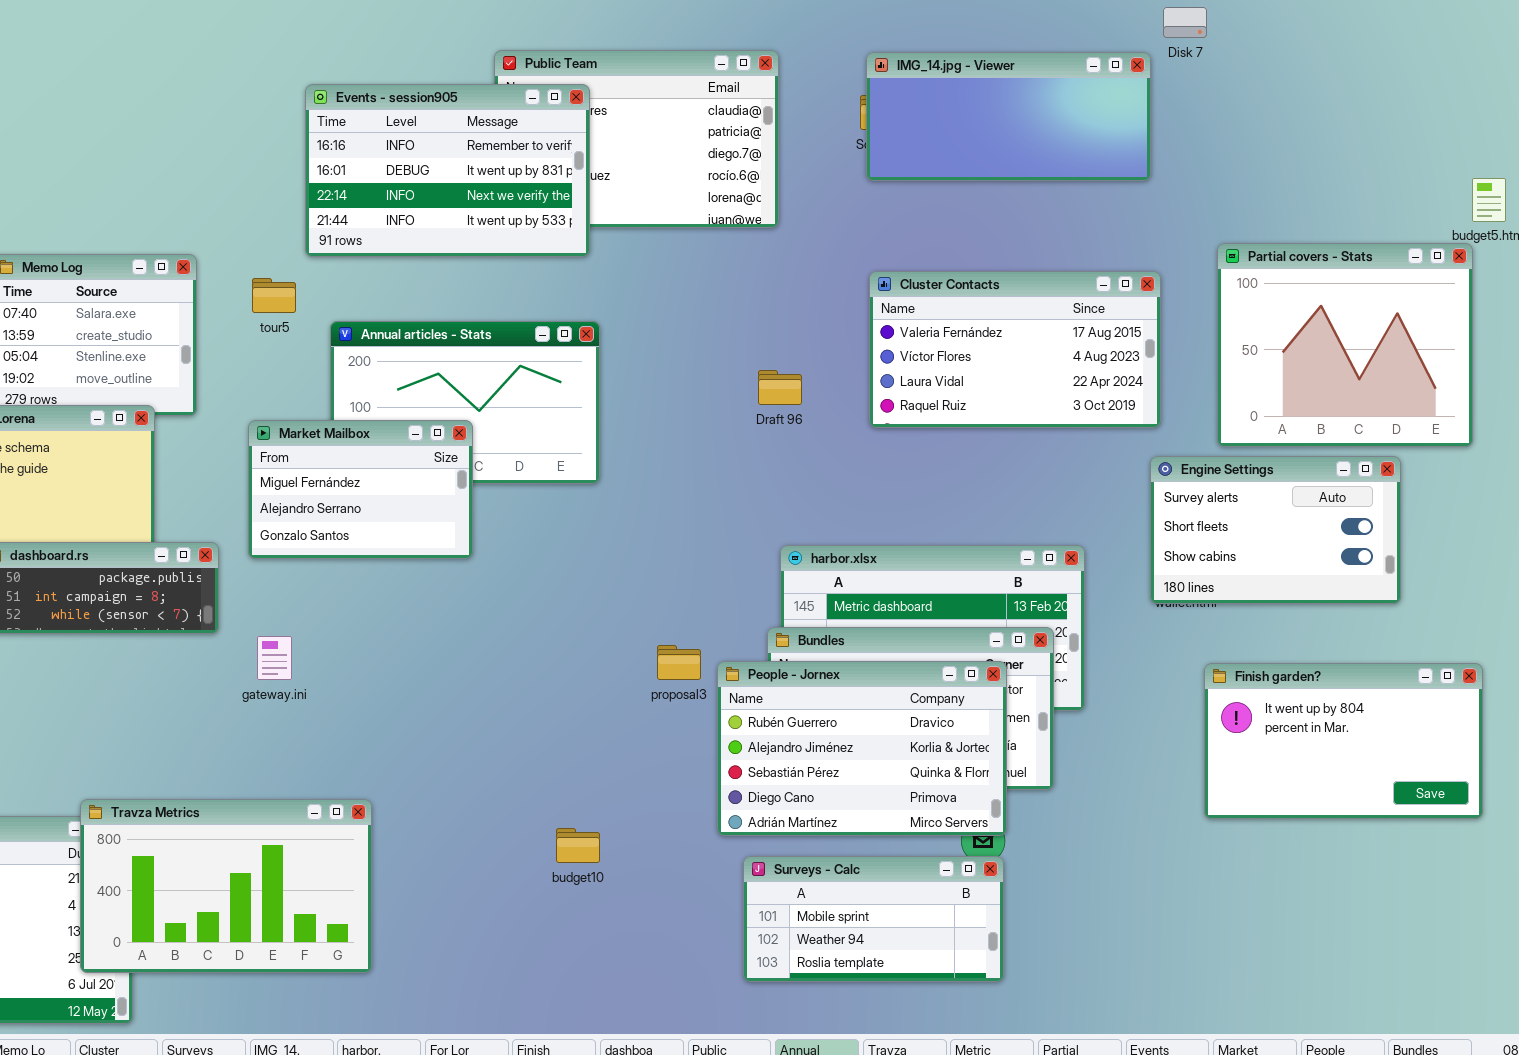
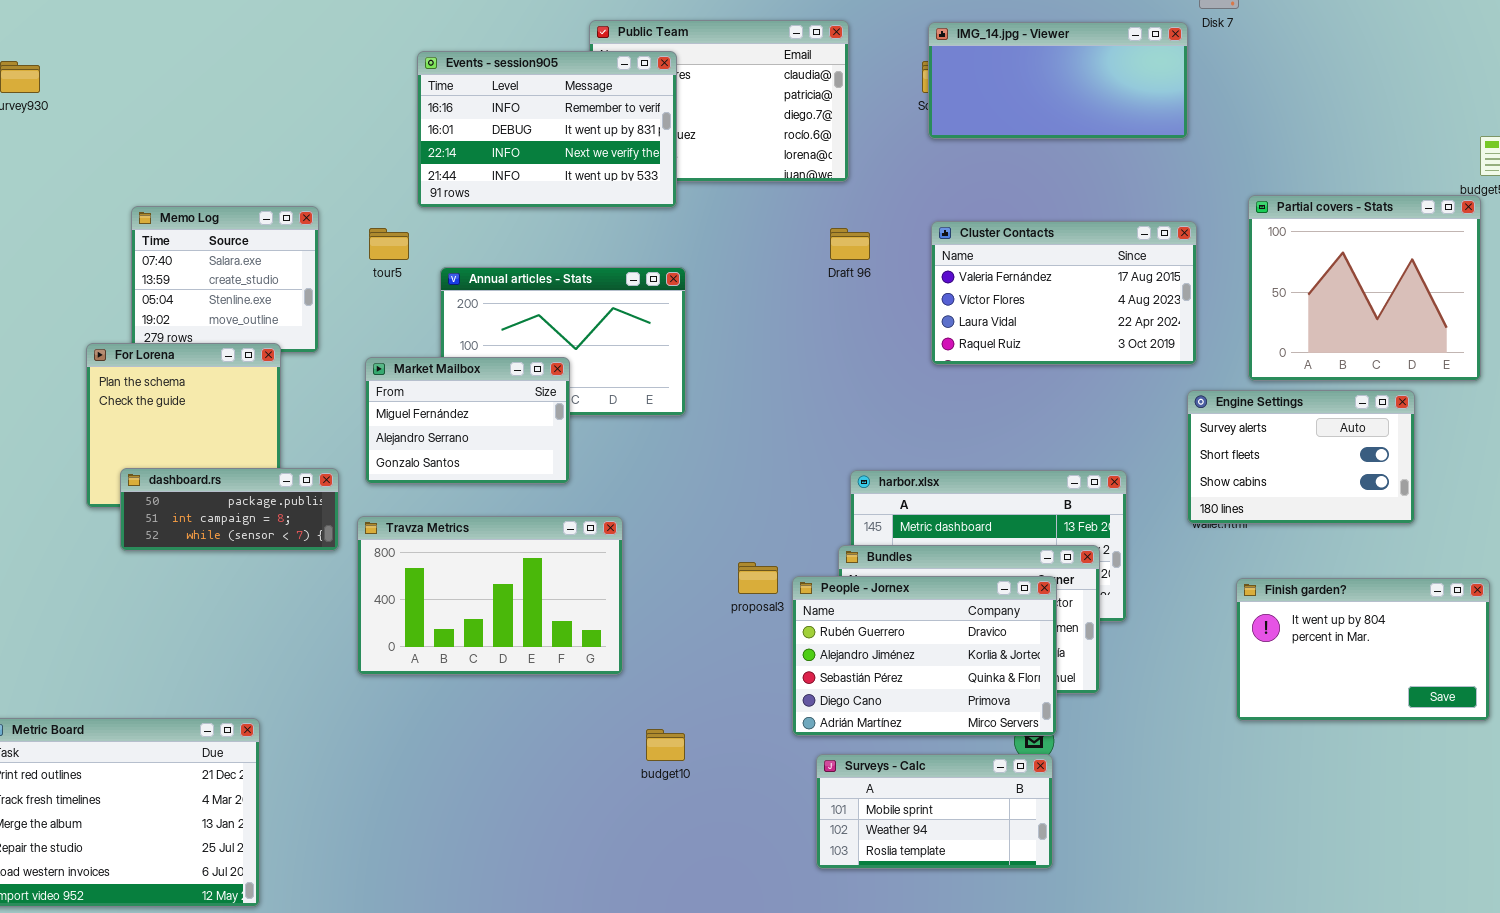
Draft 96: [758,370,802,405] -> [830,228,870,260], moved
Travza Metrics: [80,799,372,973] -> [357,516,623,675], moved

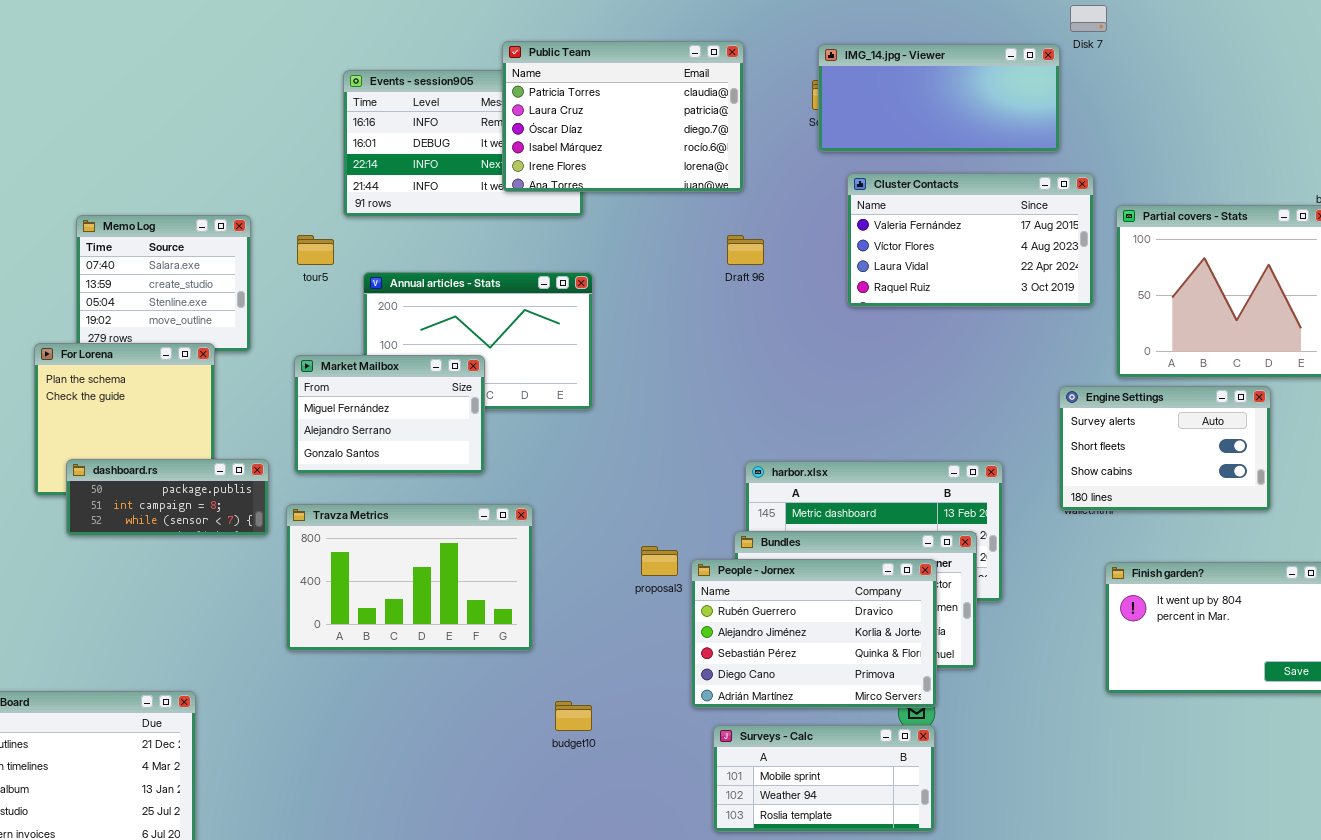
Public Team: [589,20,849,182] -> [502,41,744,192], raised
Cluster Contacts: [931,221,1197,365] -> [847,173,1094,307], moved

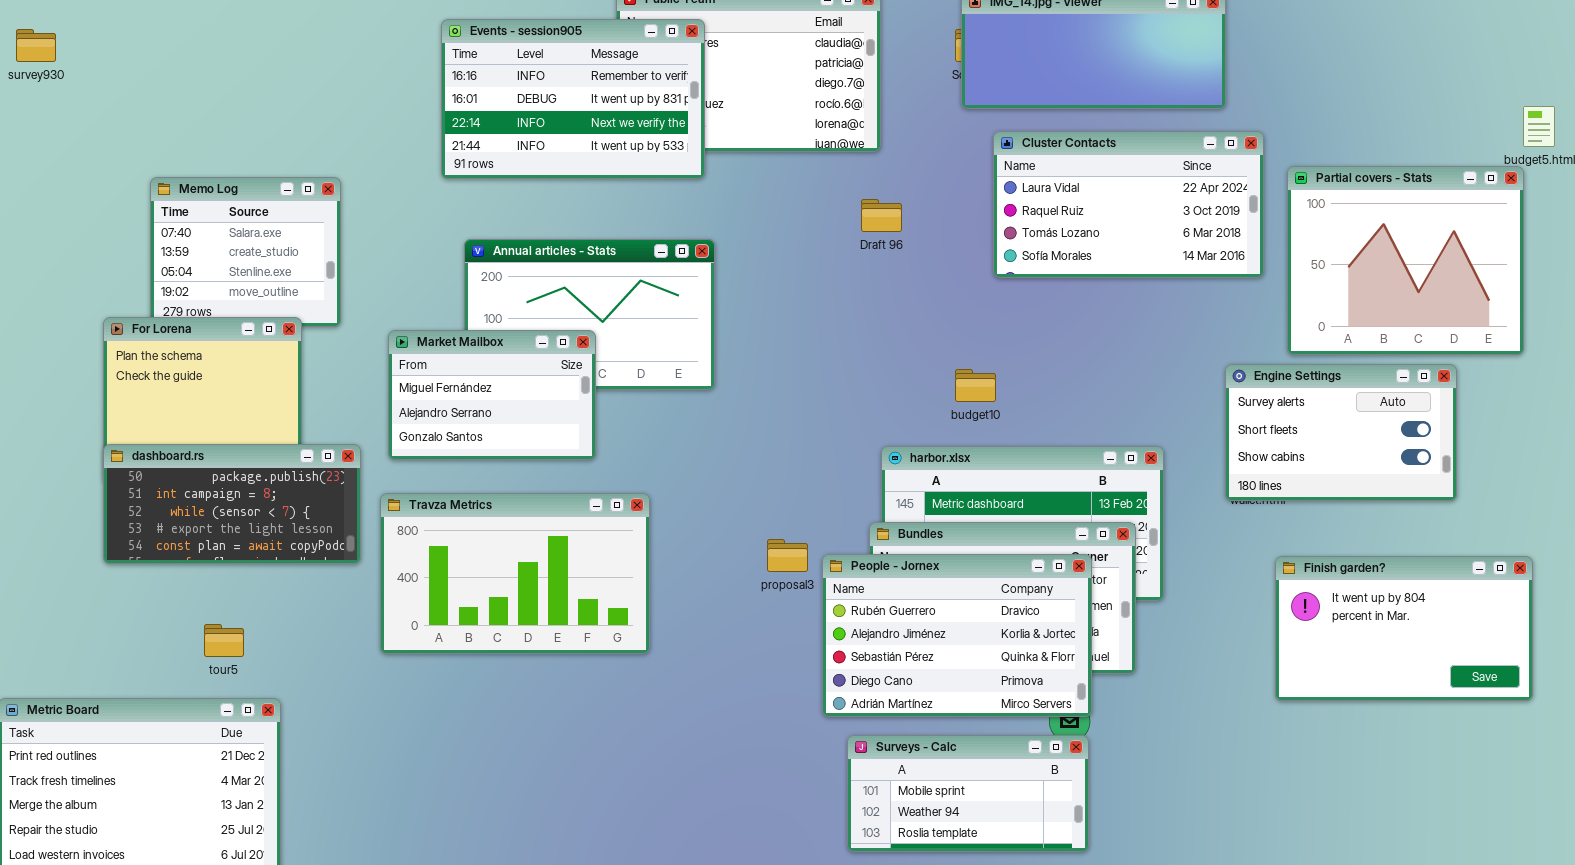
Events - session905: [343,70,584,217] -> [441,19,705,179], raised
Cluster Contacts: [847,173,1094,307] -> [993,131,1264,278], scrolled down 2 rows
tour5: [297,235,334,265] -> [204,624,244,657], moved
dashboard.rs: [66,459,269,536] -> [103,444,361,564], resized
budget10: [555,701,592,731] -> [955,369,996,402], moved

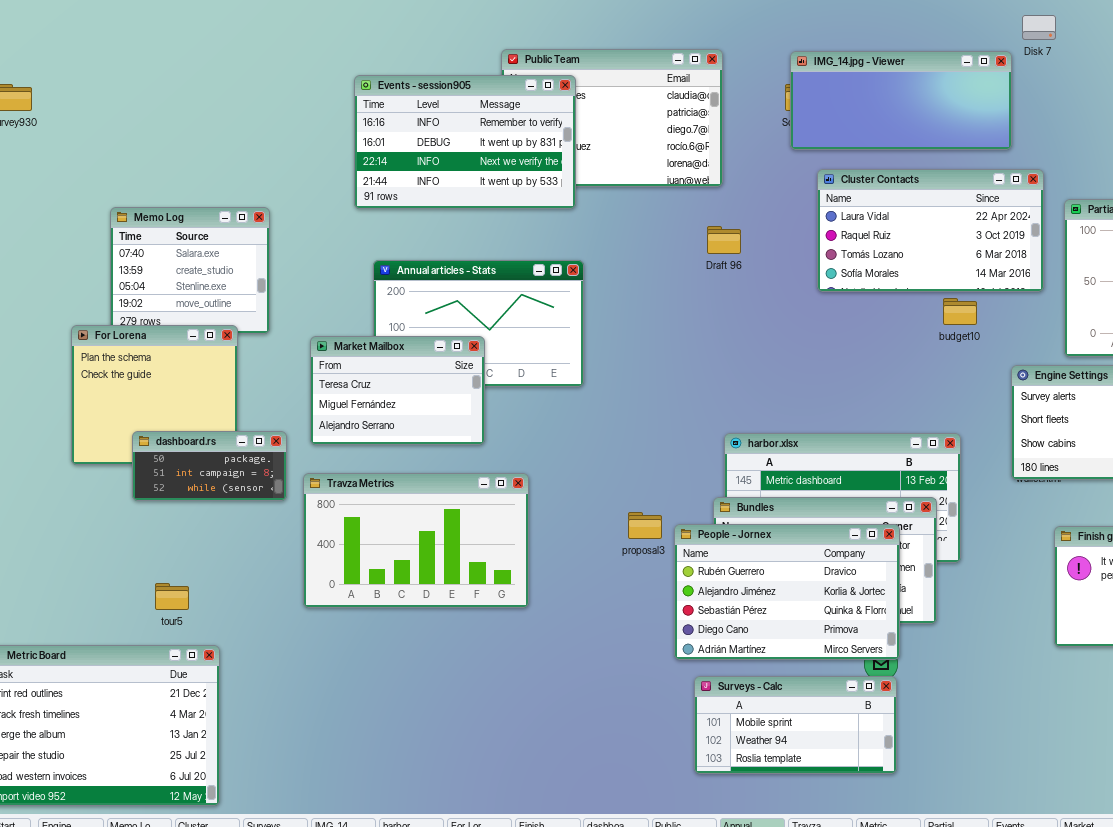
Market Mailbox: [388,330,596,460] -> [310,336,485,445], scrolled up 1 row
budget10: [955,369,996,402] -> [943,298,977,325], moved
dashboard.rs: [103,444,361,564] -> [132,431,287,501], resized

